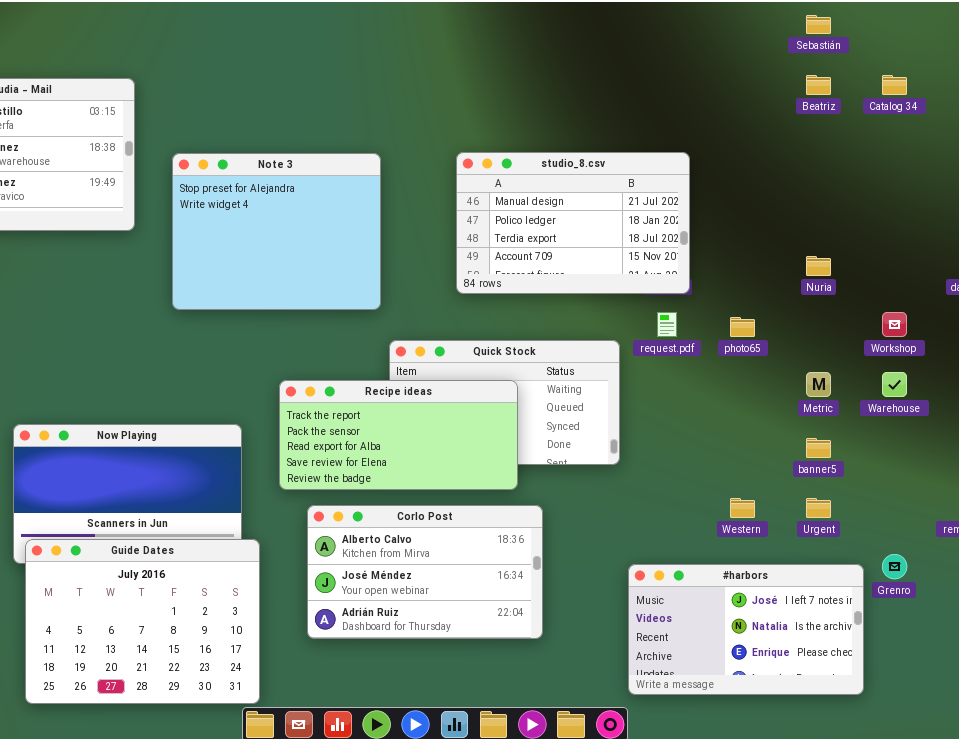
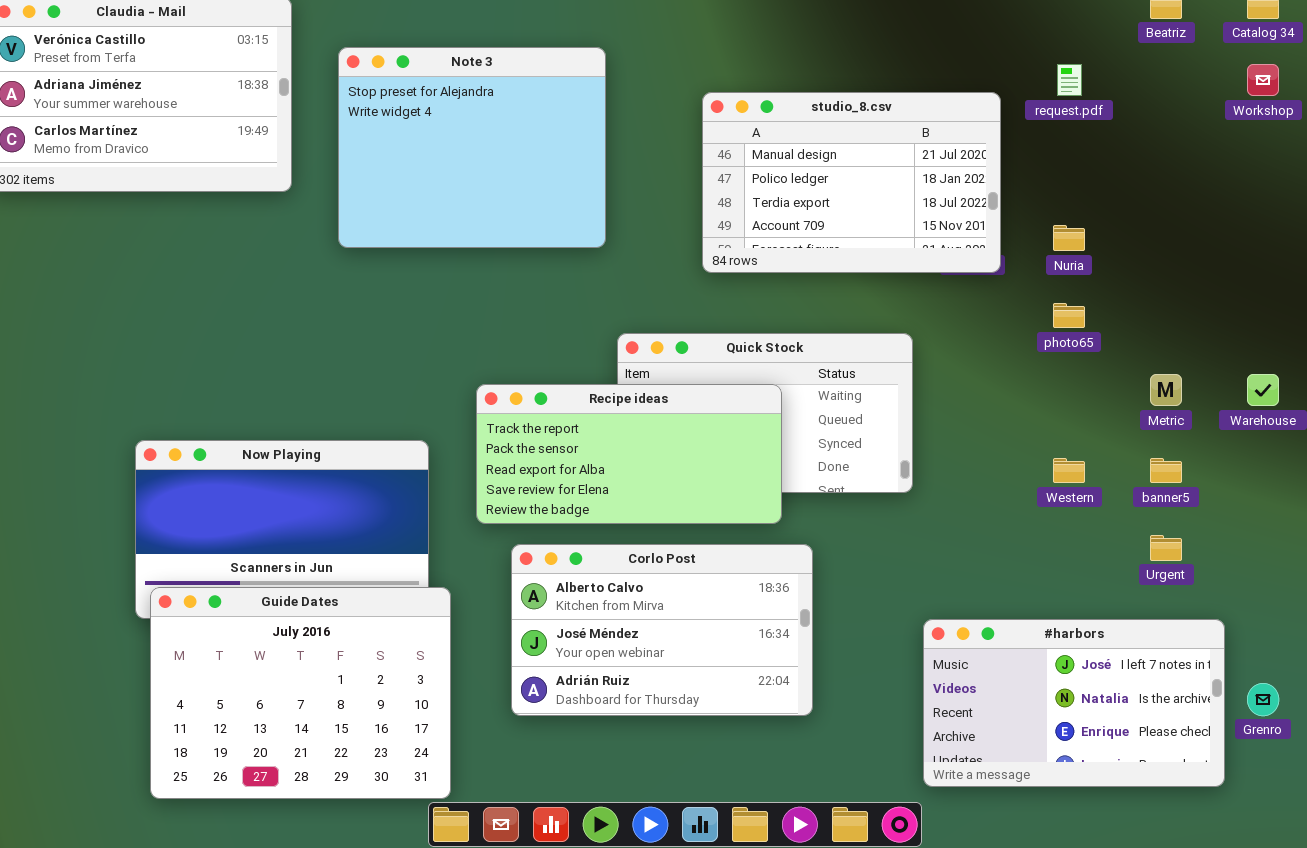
Note 3: [172,153,381,310] -> [338,47,606,248], moved
Nuria: [806,256,831,276] -> [1053,225,1085,251], moved
request.pdf: [657,312,677,337] -> [1057,64,1082,96], moved
Workshop: [882,312,907,337] -> [1247,64,1279,96], moved
Western: [730,498,755,518] -> [1053,458,1085,483], moved
Grenro: [882,554,907,579] -> [1247,683,1279,716], moved

